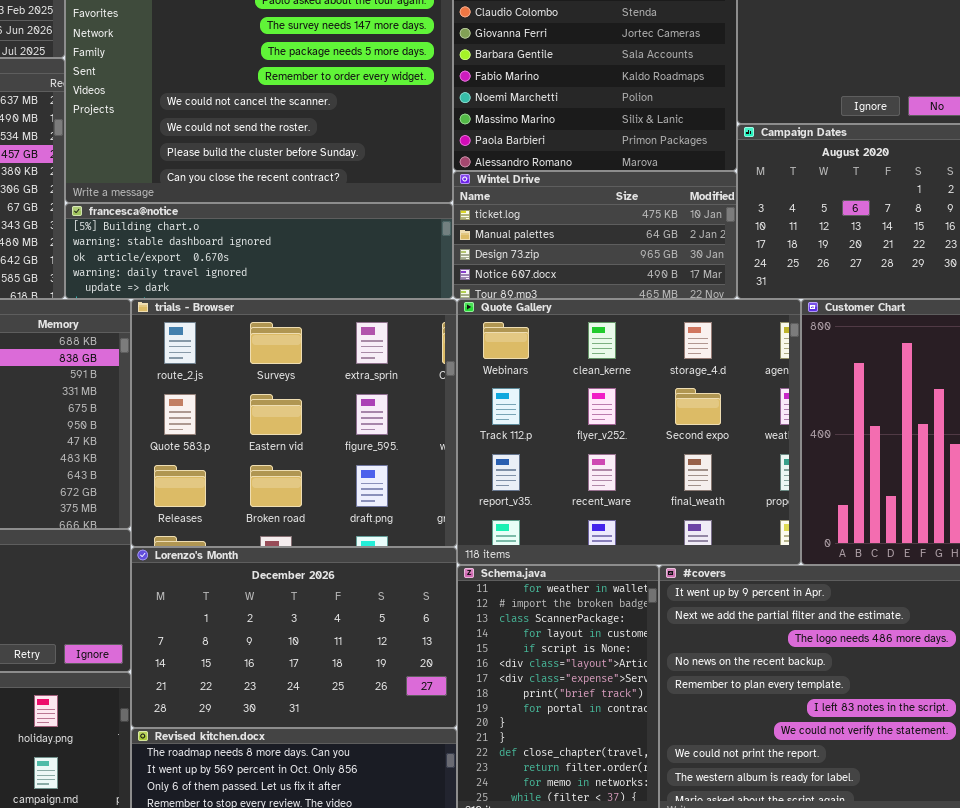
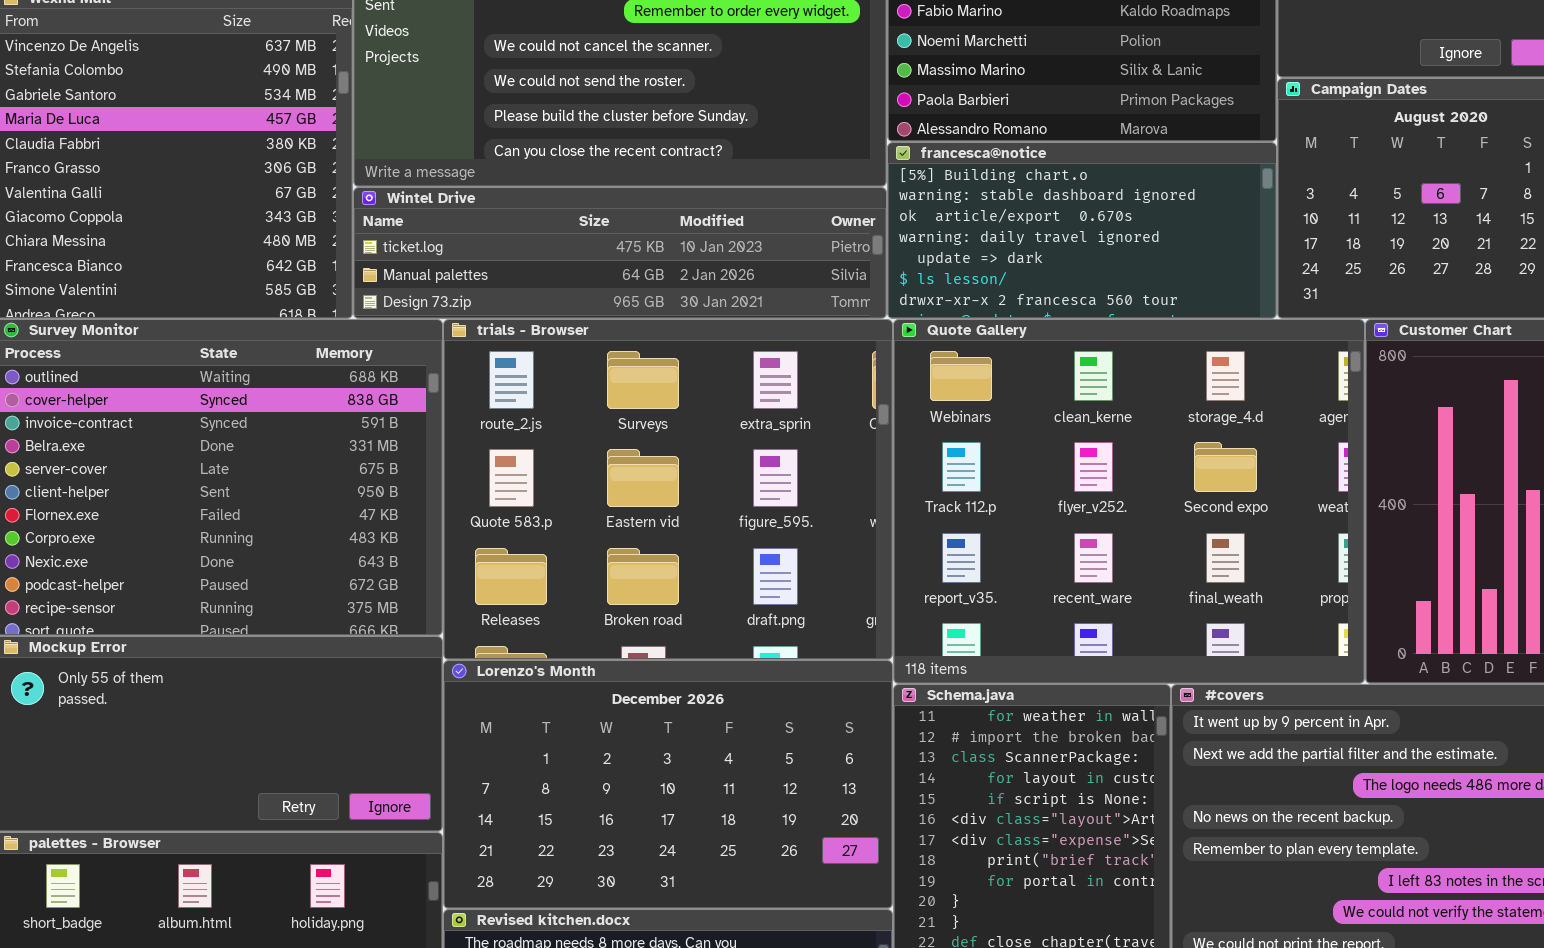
Wintel Drive: [453,171,737,299] -> [353,187,887,319], moved, resized
francesca@notice: [65,203,453,299] -> [887,142,1277,319], moved, resized

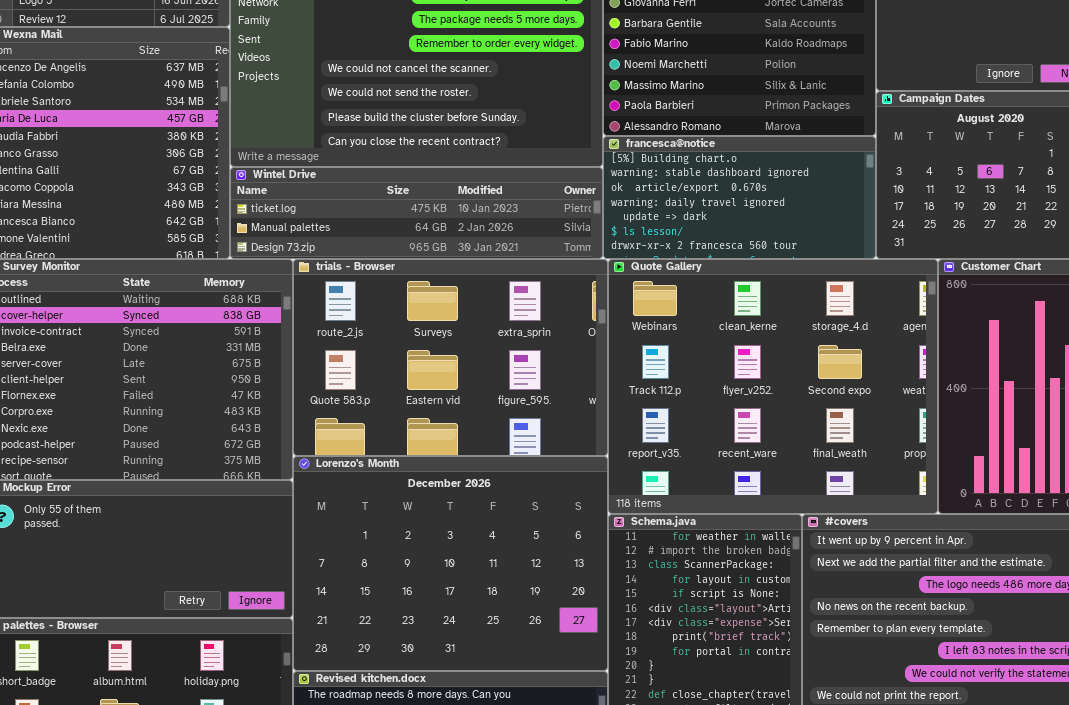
trials - Browser: [443,319,893,660] -> [293,259,608,456], resized
Lorenzo's Month: [443,660,893,909] -> [293,456,608,671], resized

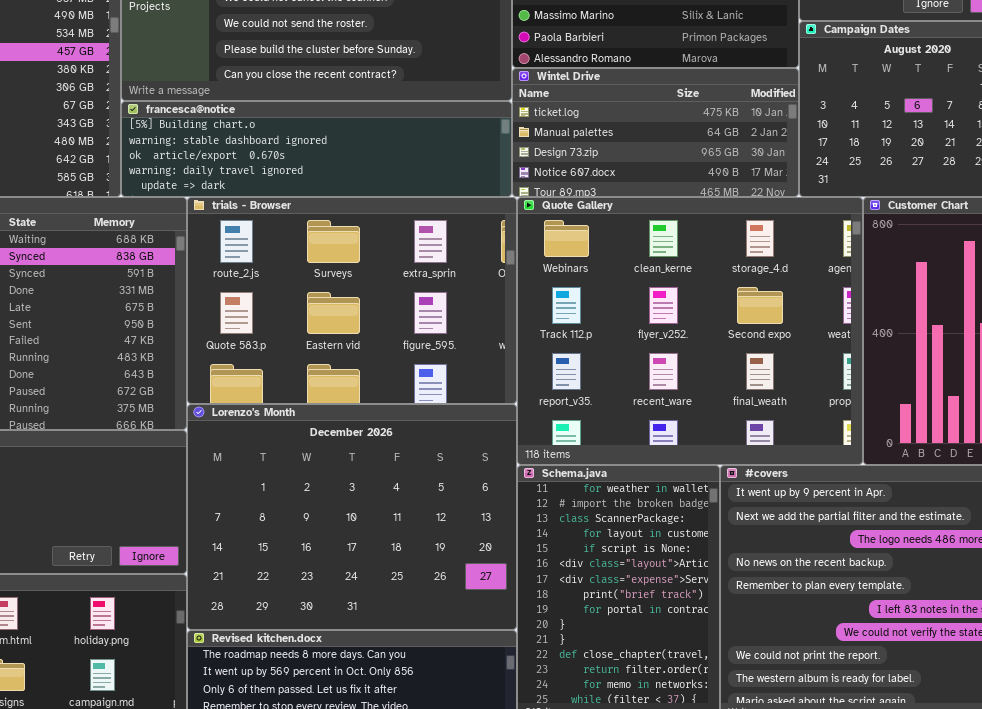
francesca@notice: [603,136,876,259] -> [121,101,512,197], moved, resized
Wintel Drive: [230,167,603,259] -> [512,68,799,197], moved, resized

